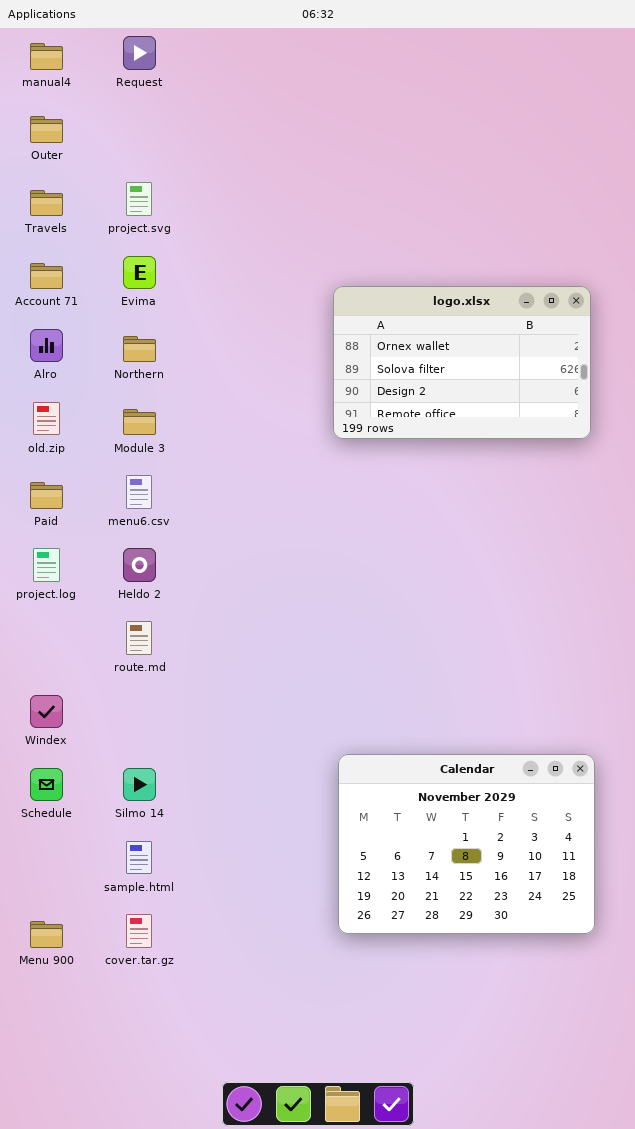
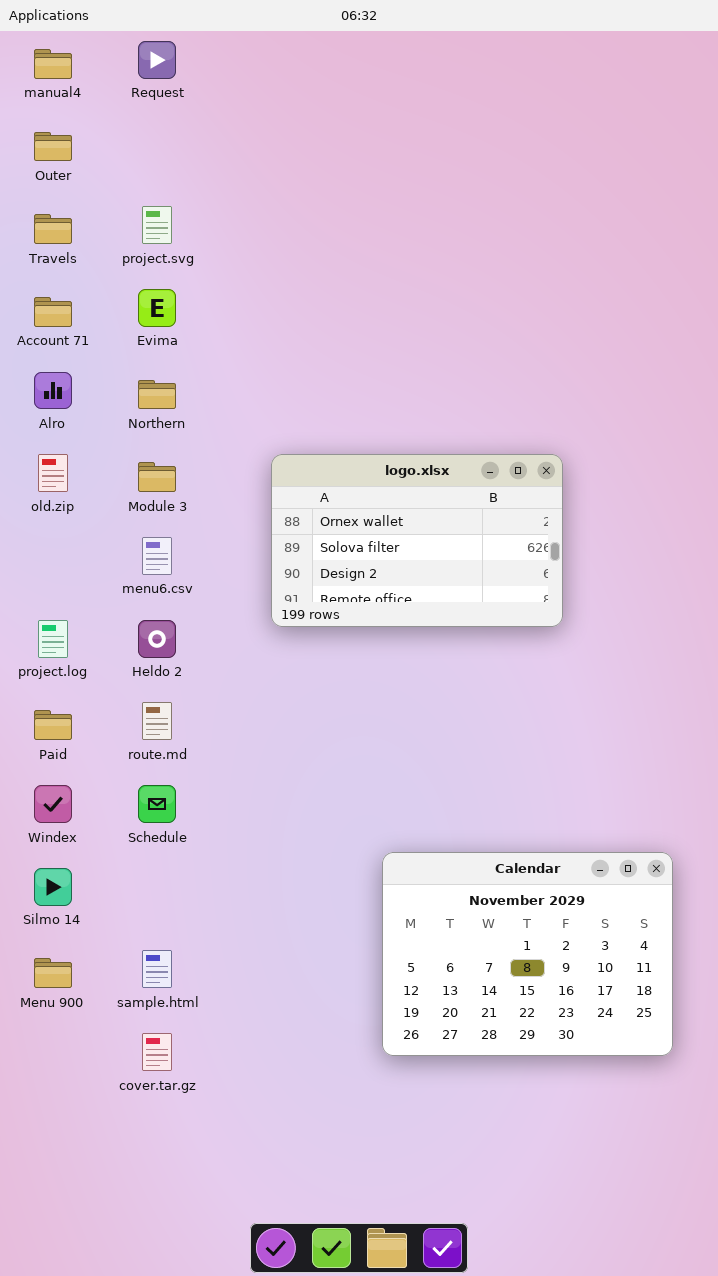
logo.xlsx: [333,286,591,439] -> [271,454,563,627], moved
Paid: [30,482,63,509] -> [34,710,72,740], moved
Schedule: [30,768,63,801] -> [138,785,176,823], moved
Silmo 14: [123,768,156,801] -> [34,868,72,906], moved
Menu 900: [30,921,63,948] -> [34,958,72,988], moved

